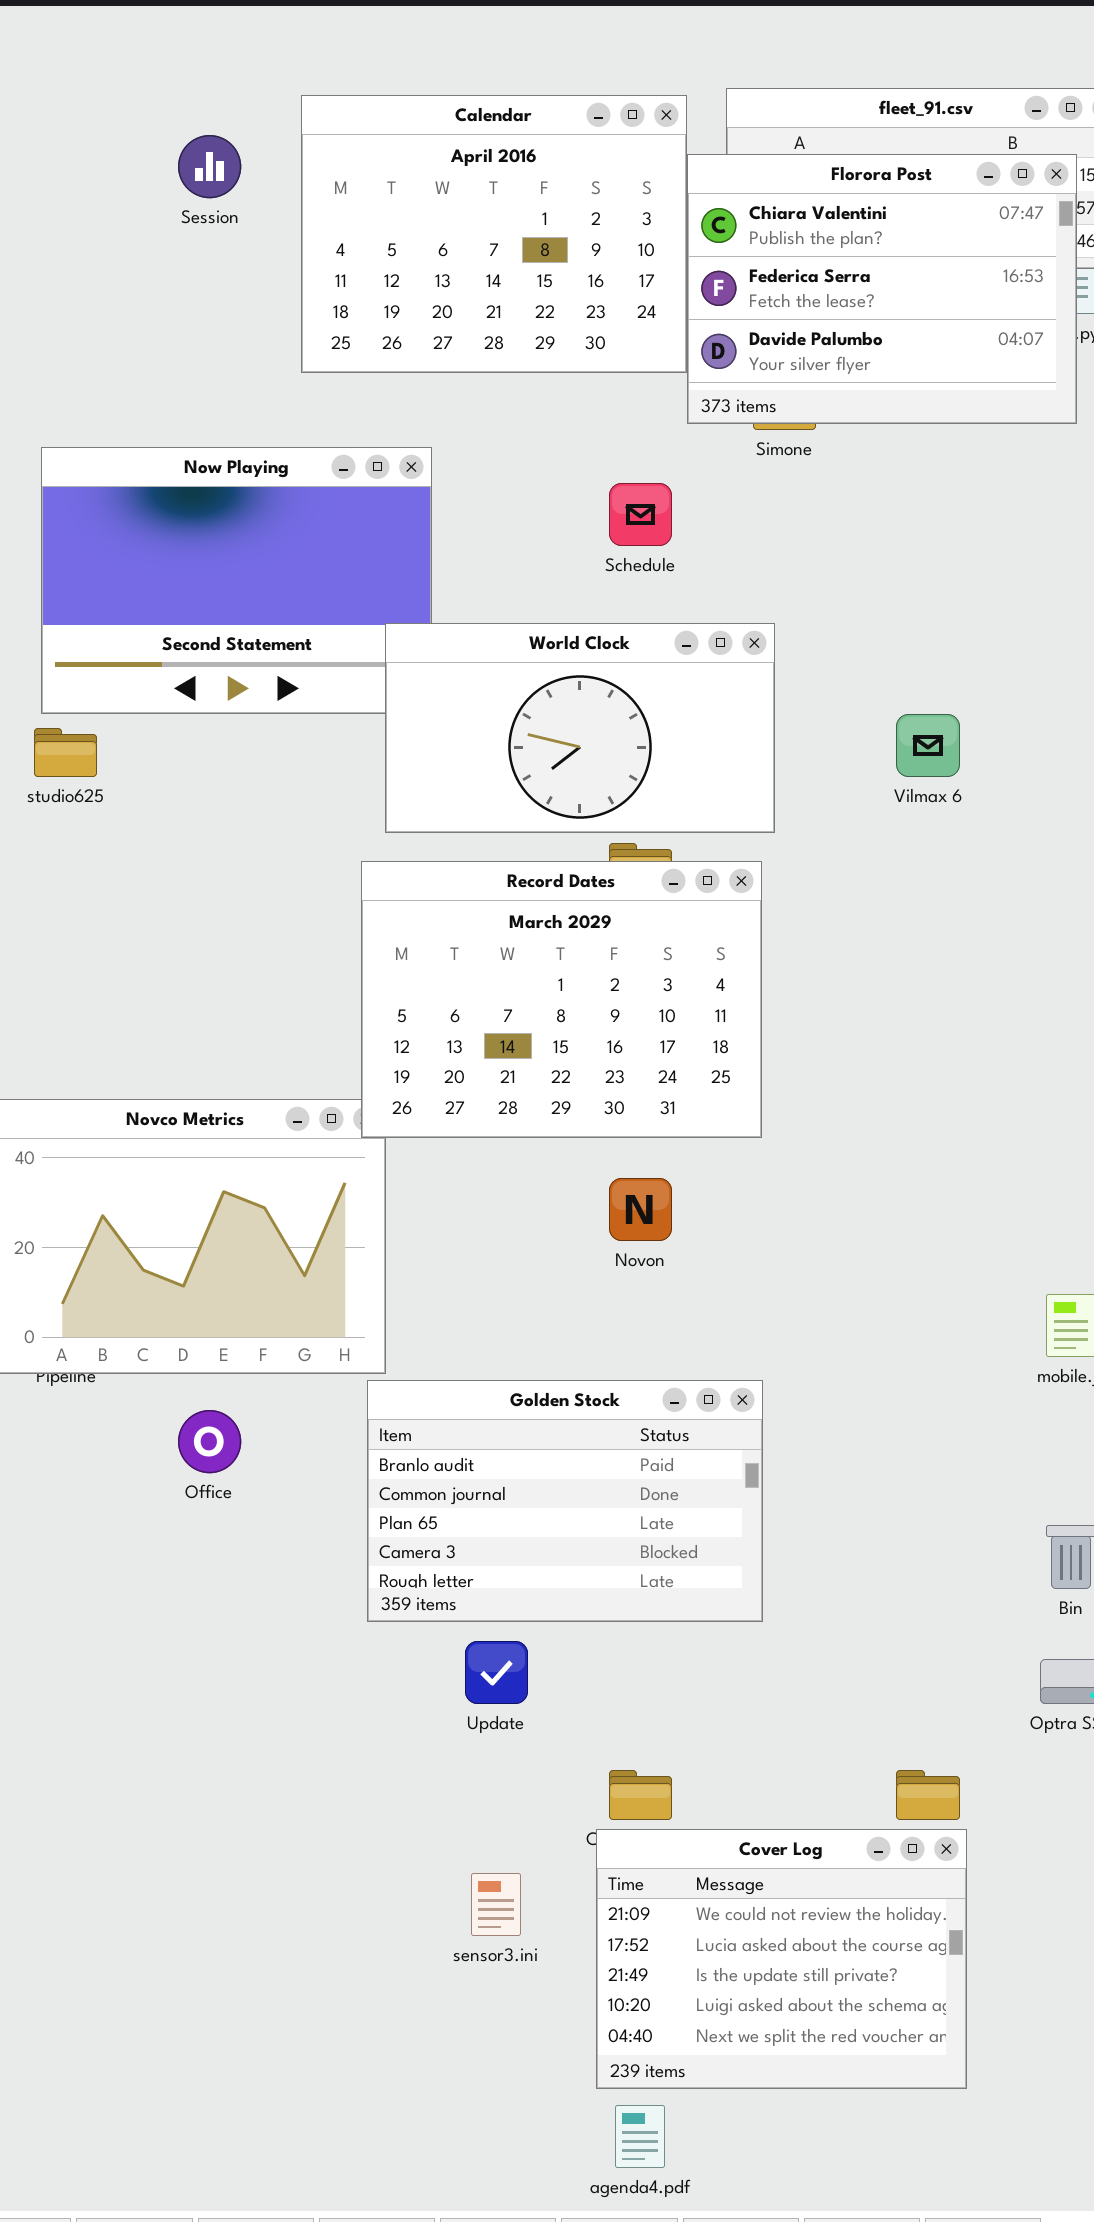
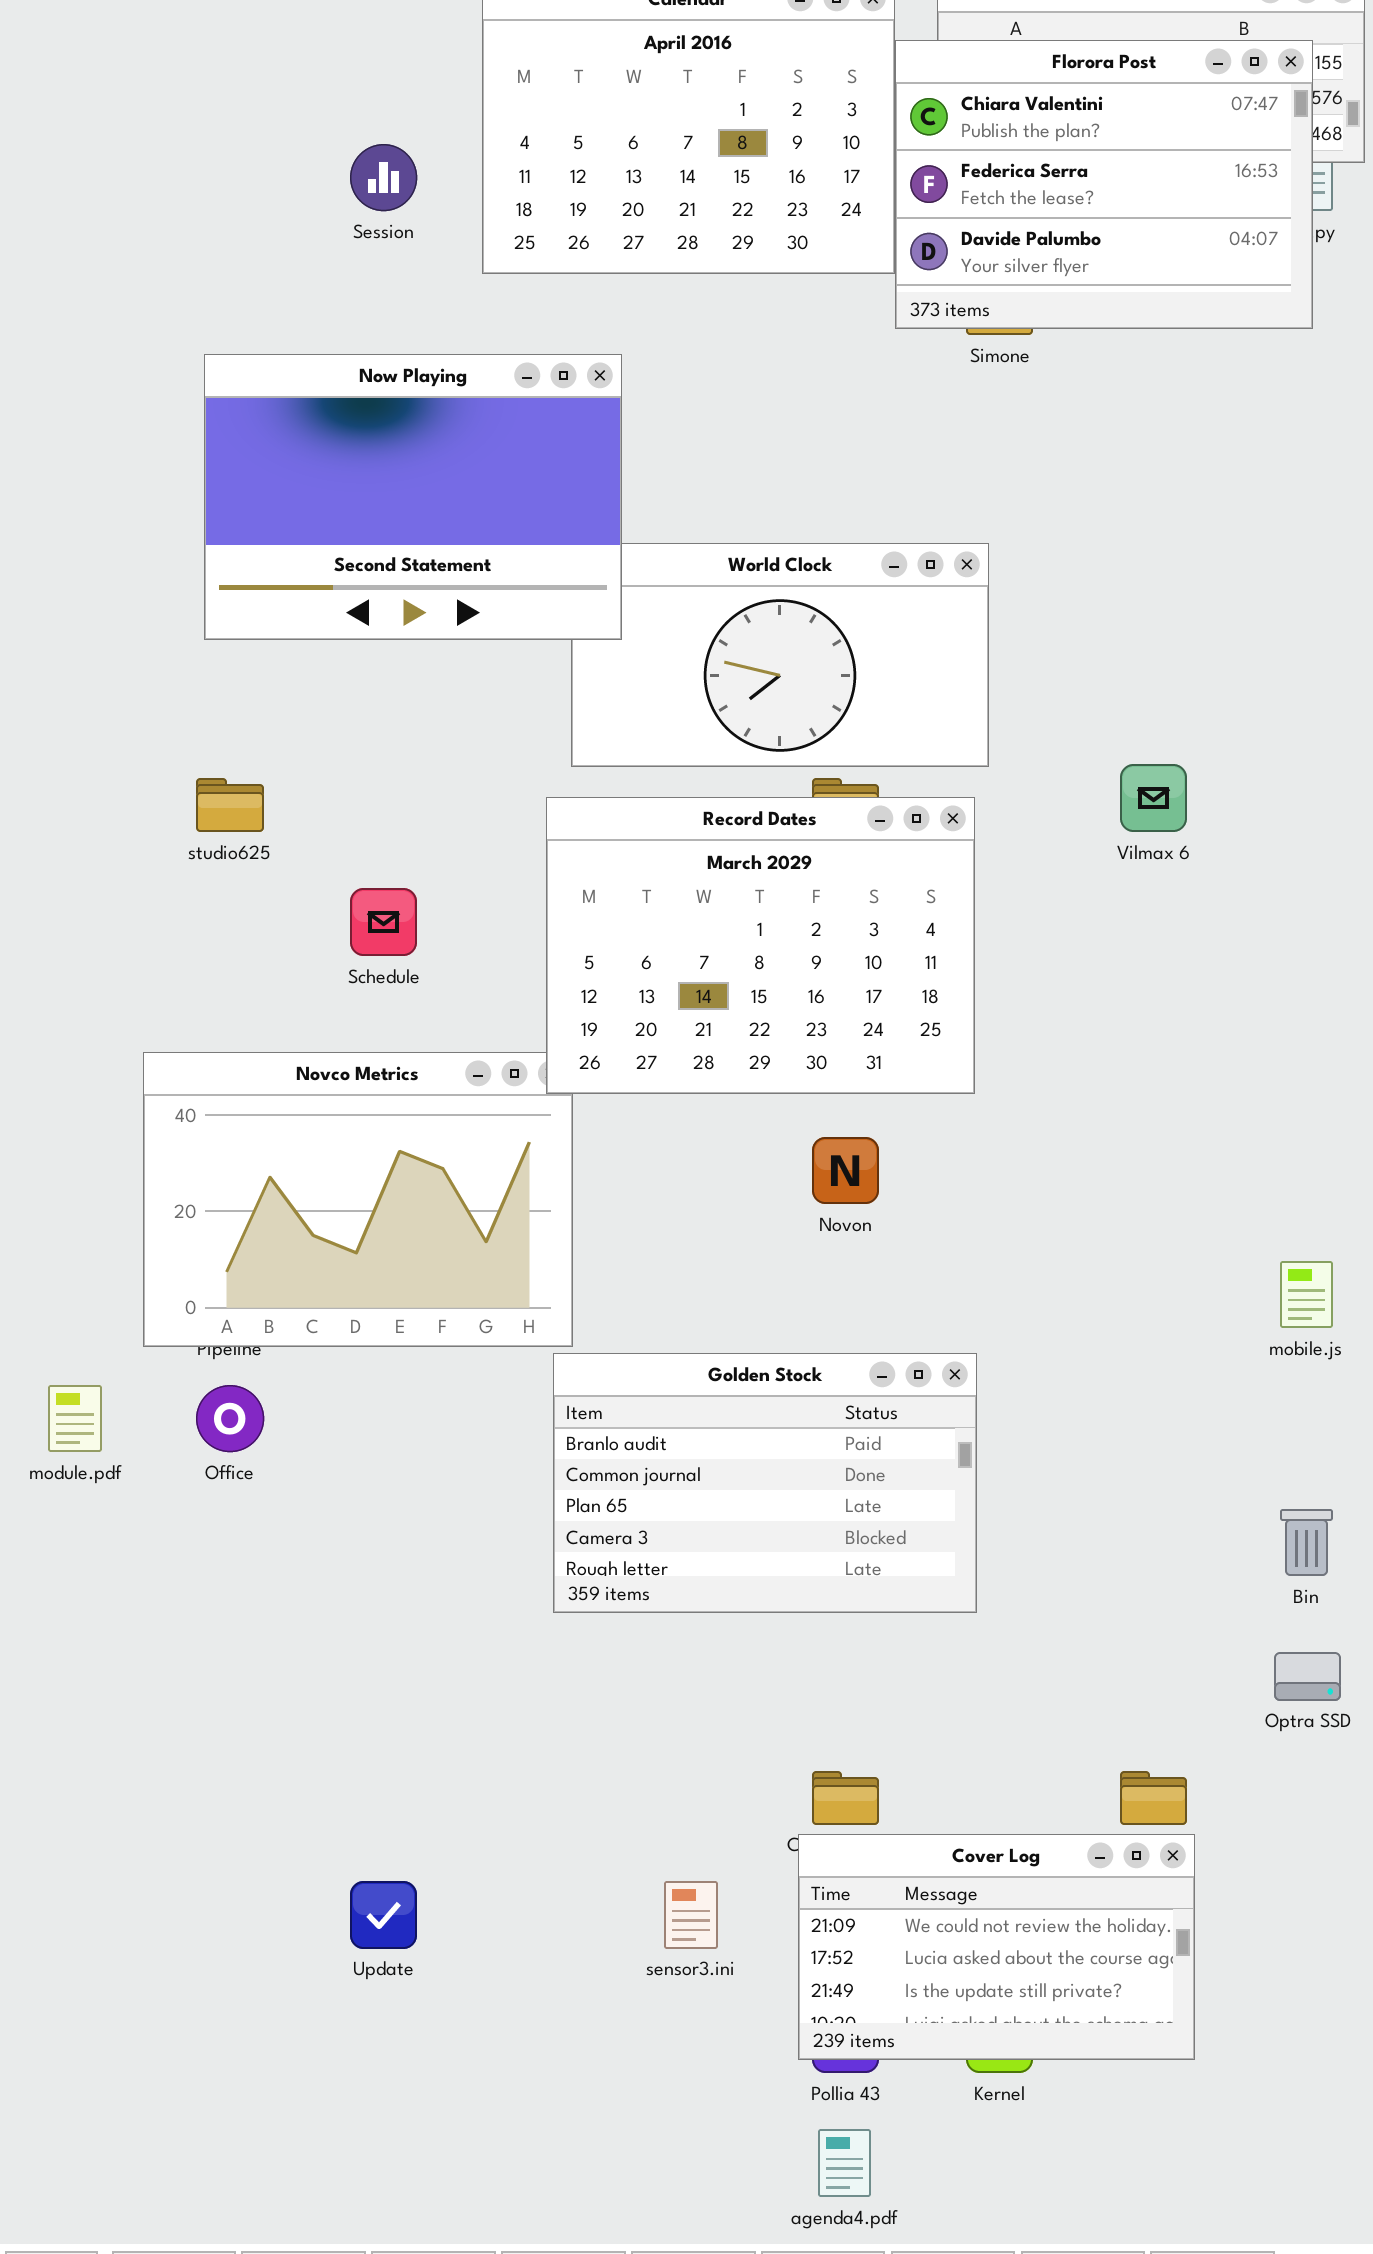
Session: [178,135,241,198] -> [350,144,417,211], moved
Now Playing: [41,447,432,714] -> [204,354,622,640], raised
Schedule: [609,483,672,546] -> [350,888,417,956], moved
Vilmax 6: [896,714,960,777] -> [1120,764,1187,832], moved
studio625: [34,728,97,777] -> [196,778,264,832], moved
Office: [178,1410,241,1473] -> [196,1385,264,1452], moved
Update: [465,1641,528,1704] -> [350,1881,417,1949], moved
Cover Log: [596,1829,967,2089] -> [798,1834,1195,2060], resized

